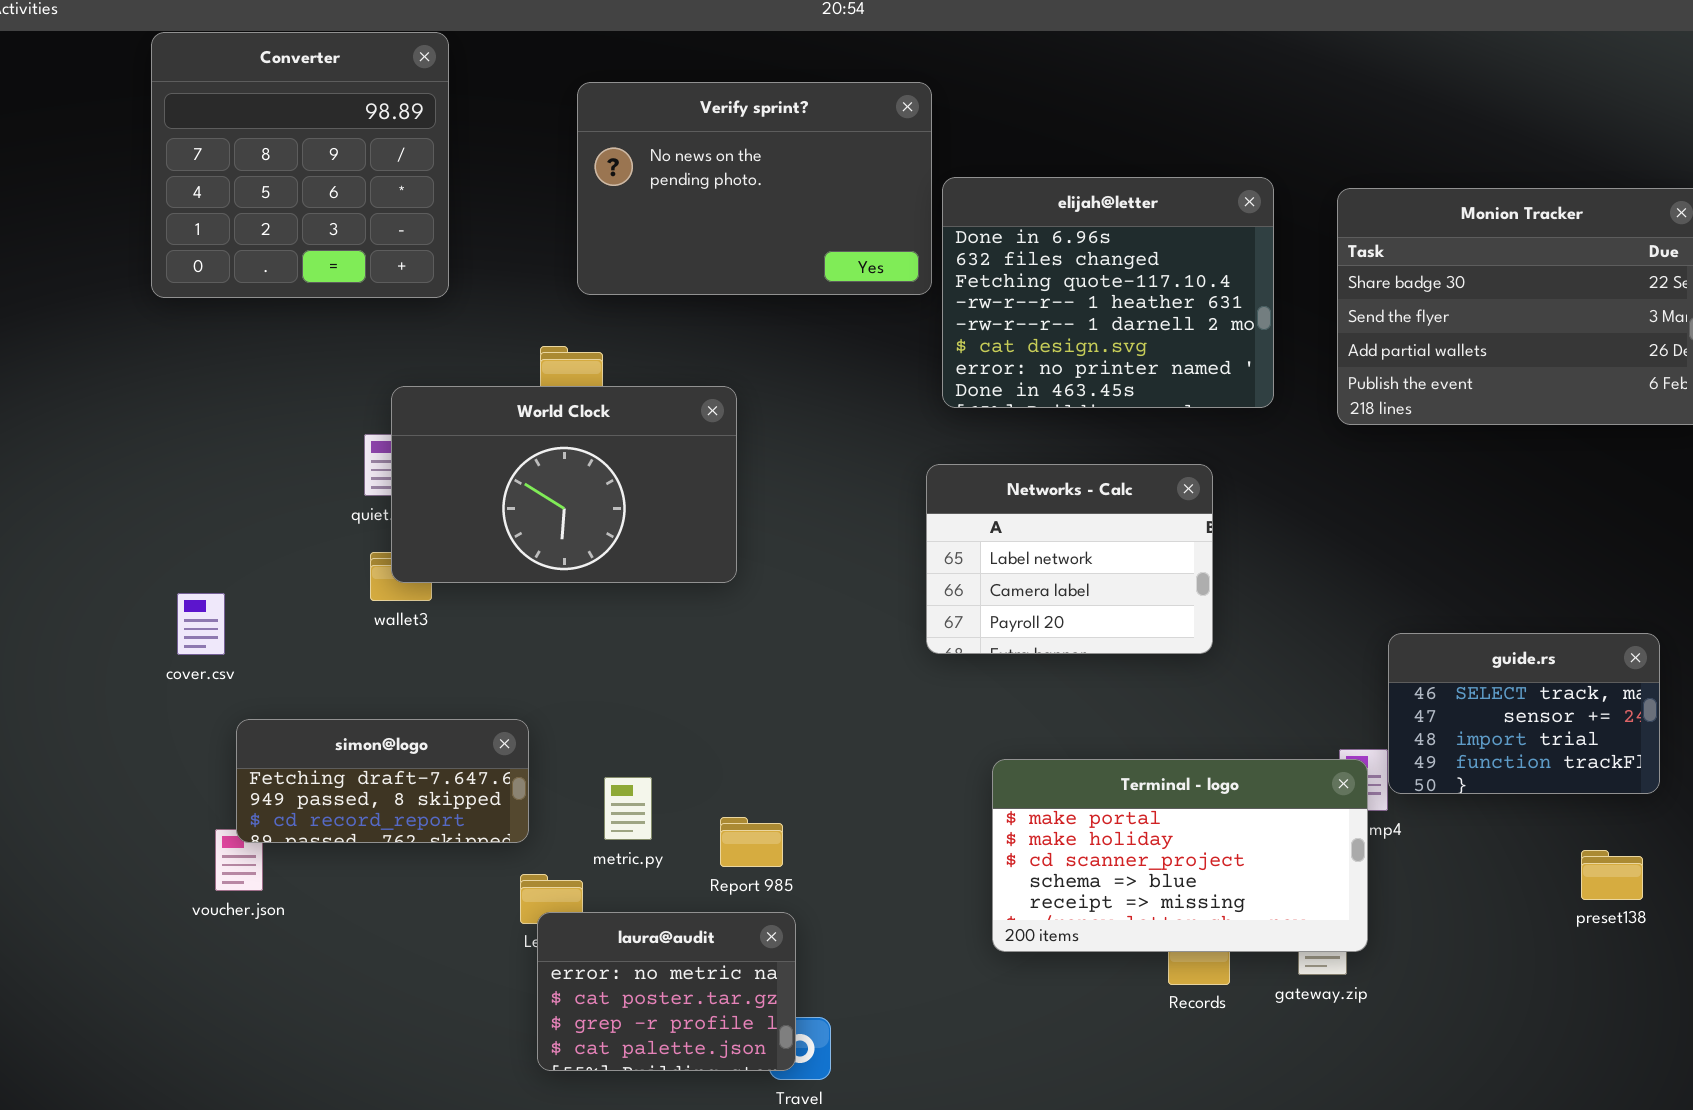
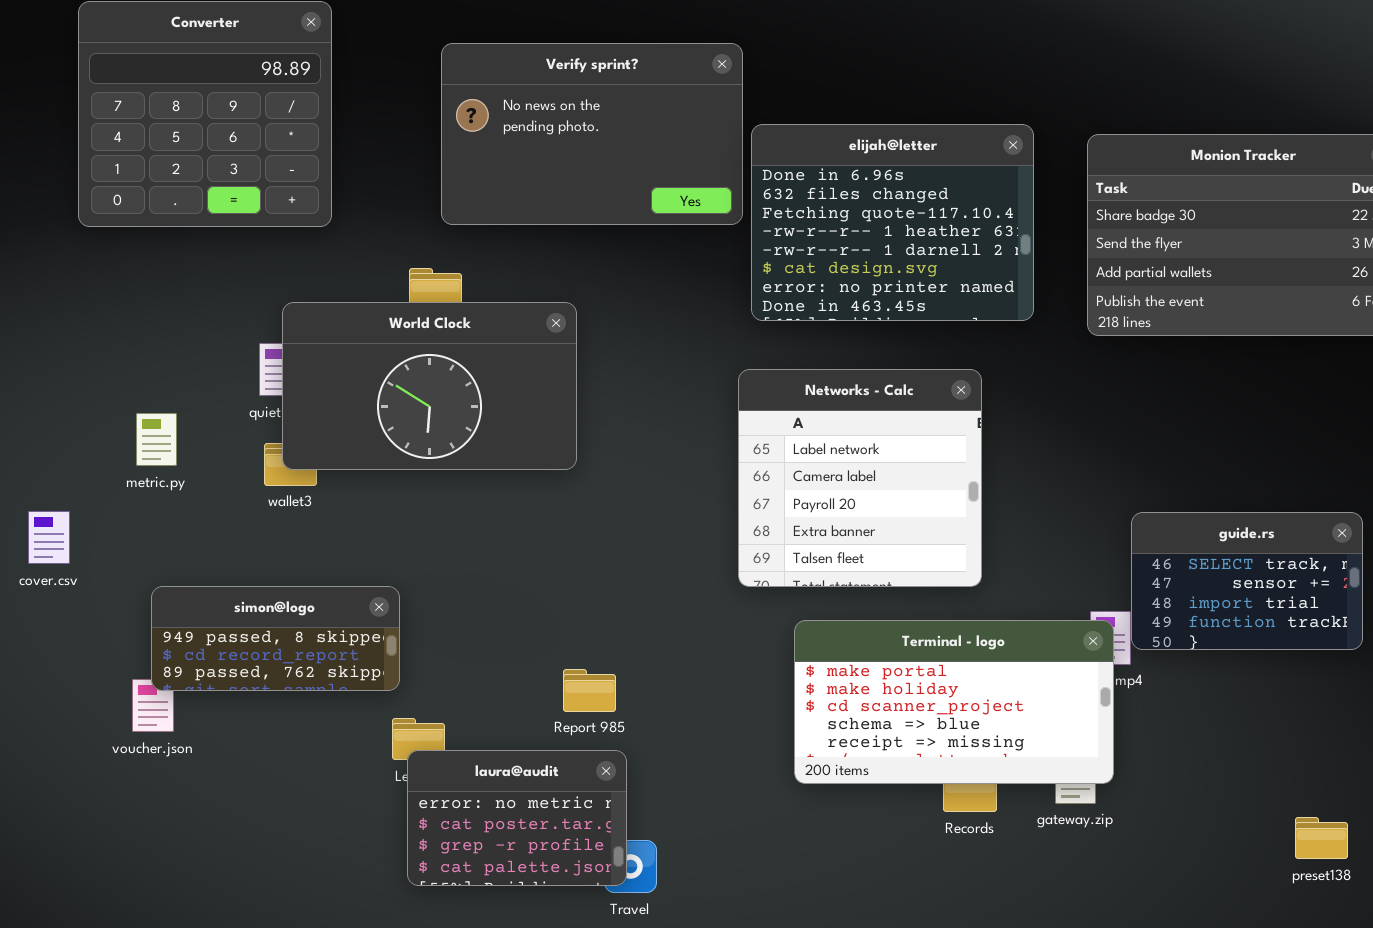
Networks - Calc: [926,464,1213,654] -> [738,369,982,587], resized
cover.csv: [177,593,225,655] -> [28,511,70,564], moved
simon@logo: [236,719,529,843] -> [151,586,400,691], scrolled down 1 row
metric.py: [604,777,652,840] -> [136,413,177,466], moved
preset138: [1581,850,1643,900] -> [1295,817,1348,859], moved

